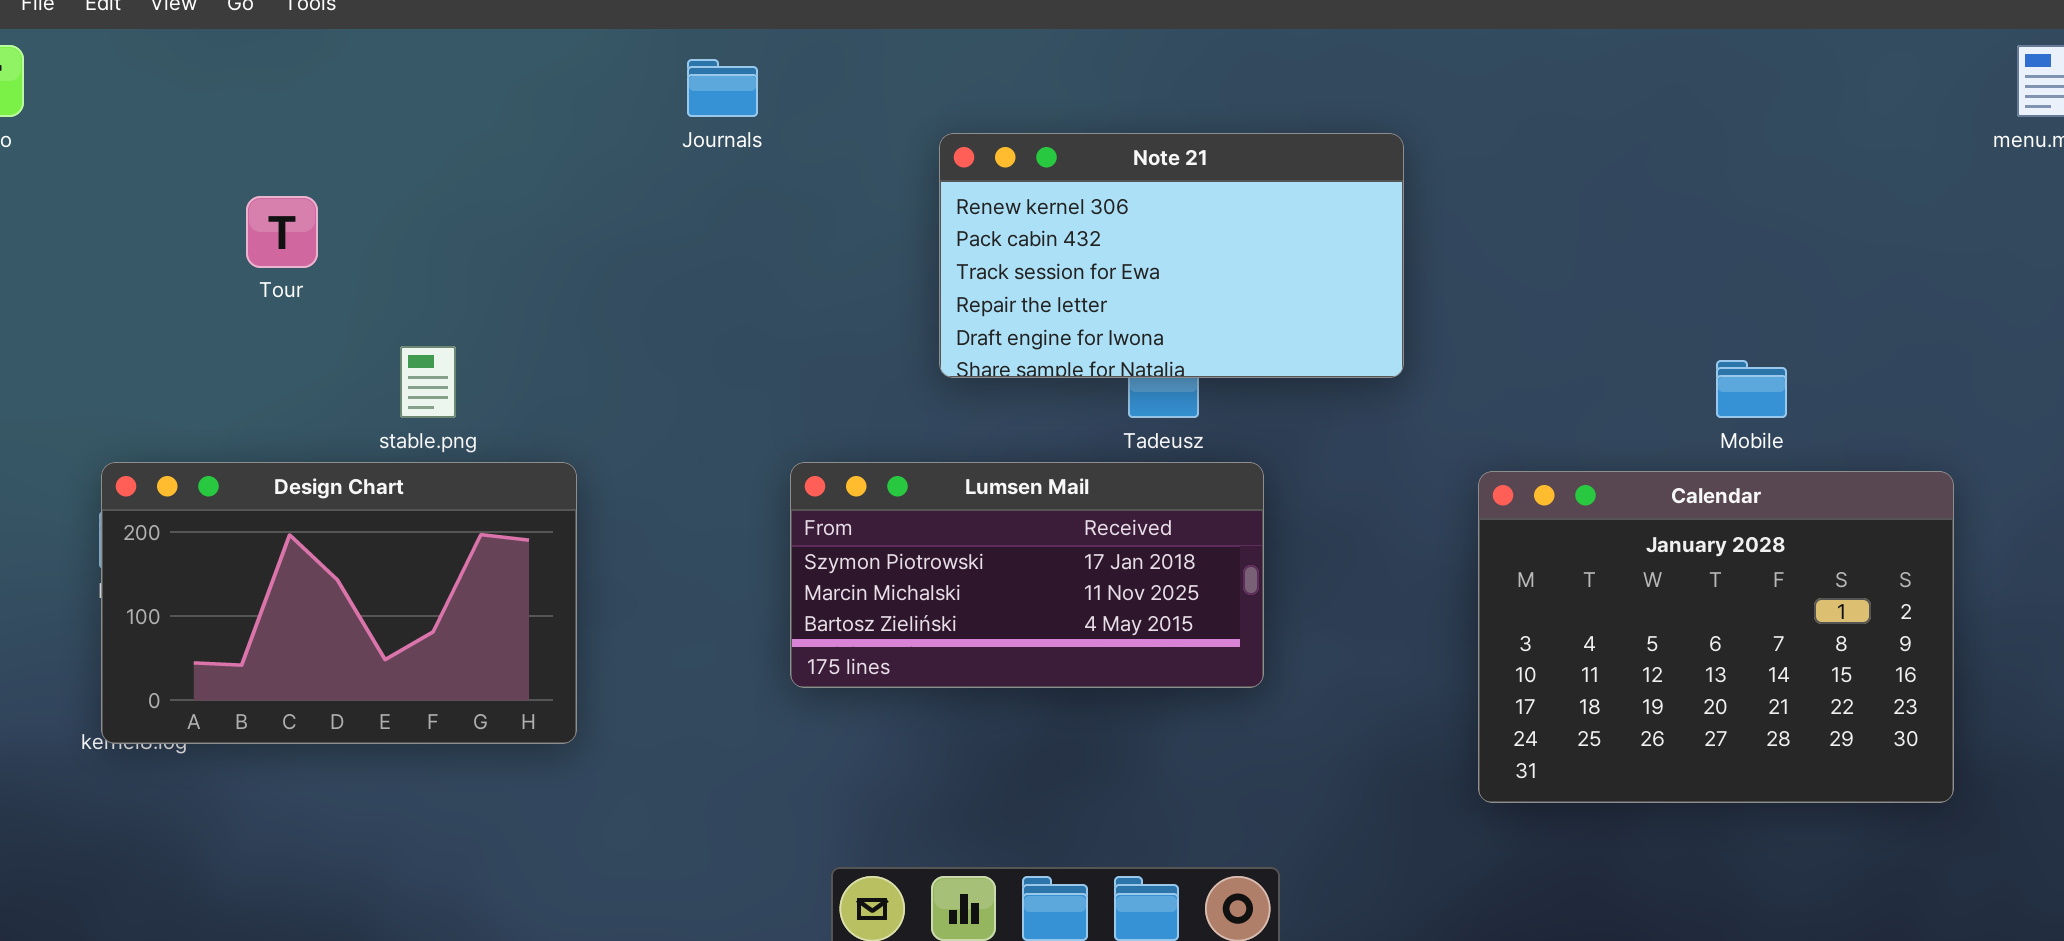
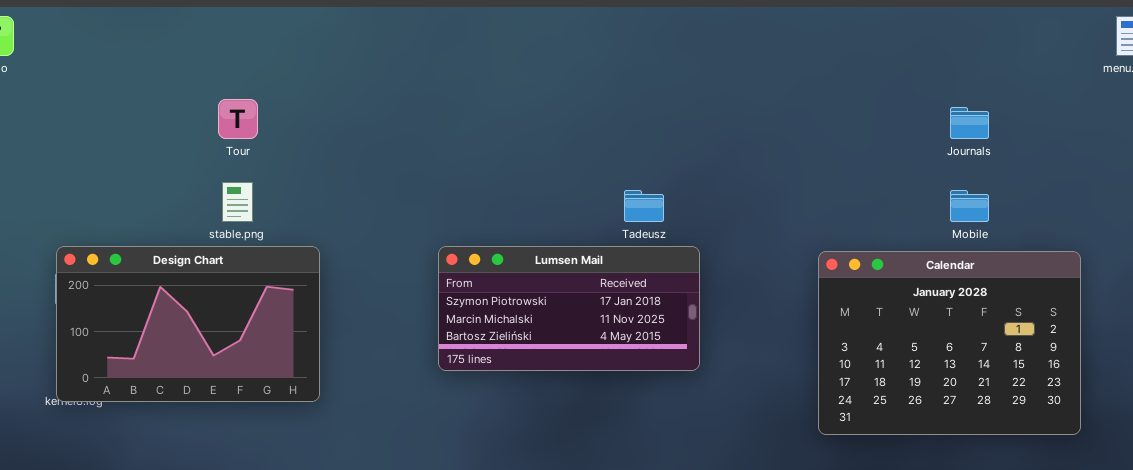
Journals: [687,59,758,117] -> [950,107,989,139], moved
Note 21: [939,133,1404,378] -> none, closed
Tour: [246,196,318,268] -> [218,99,258,139], moved

